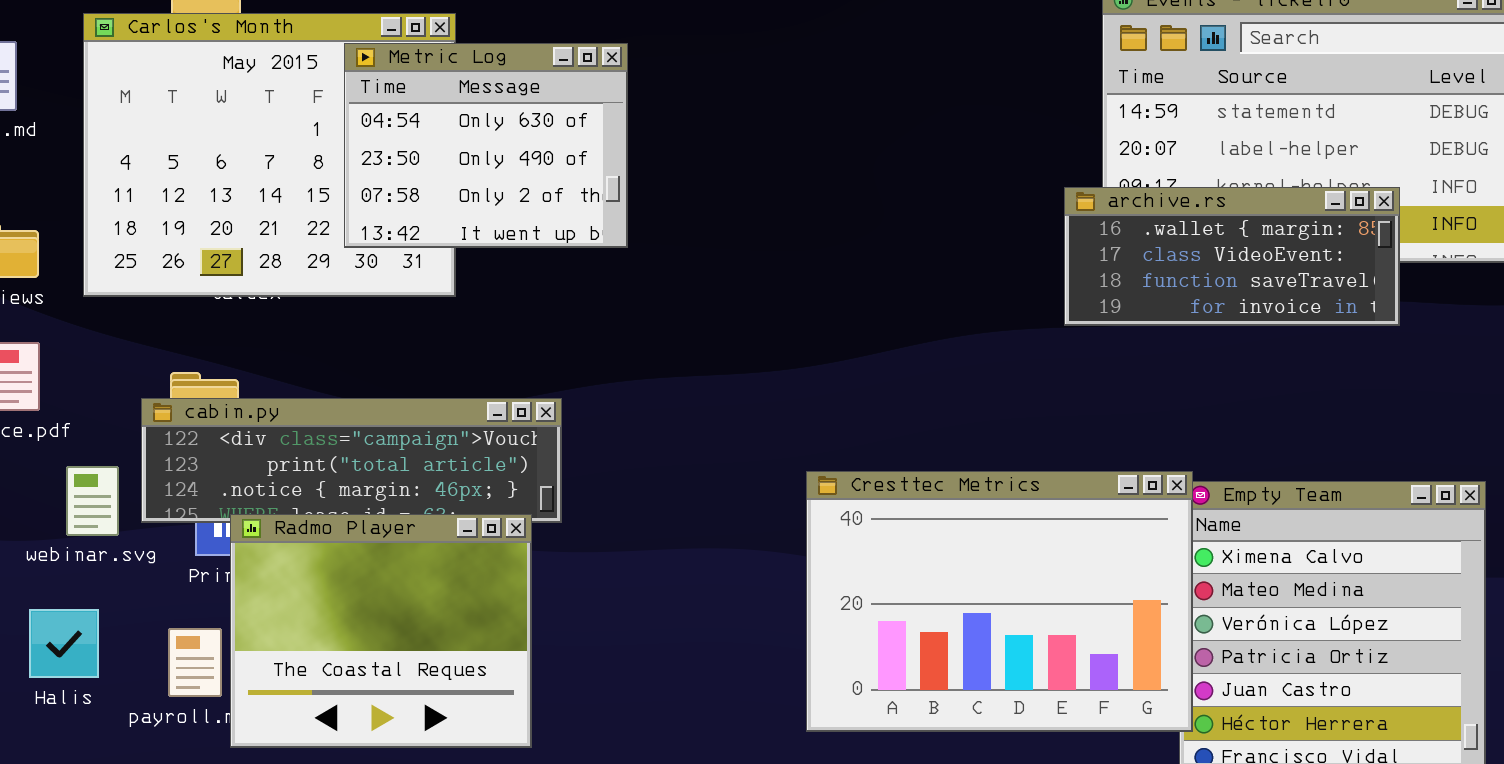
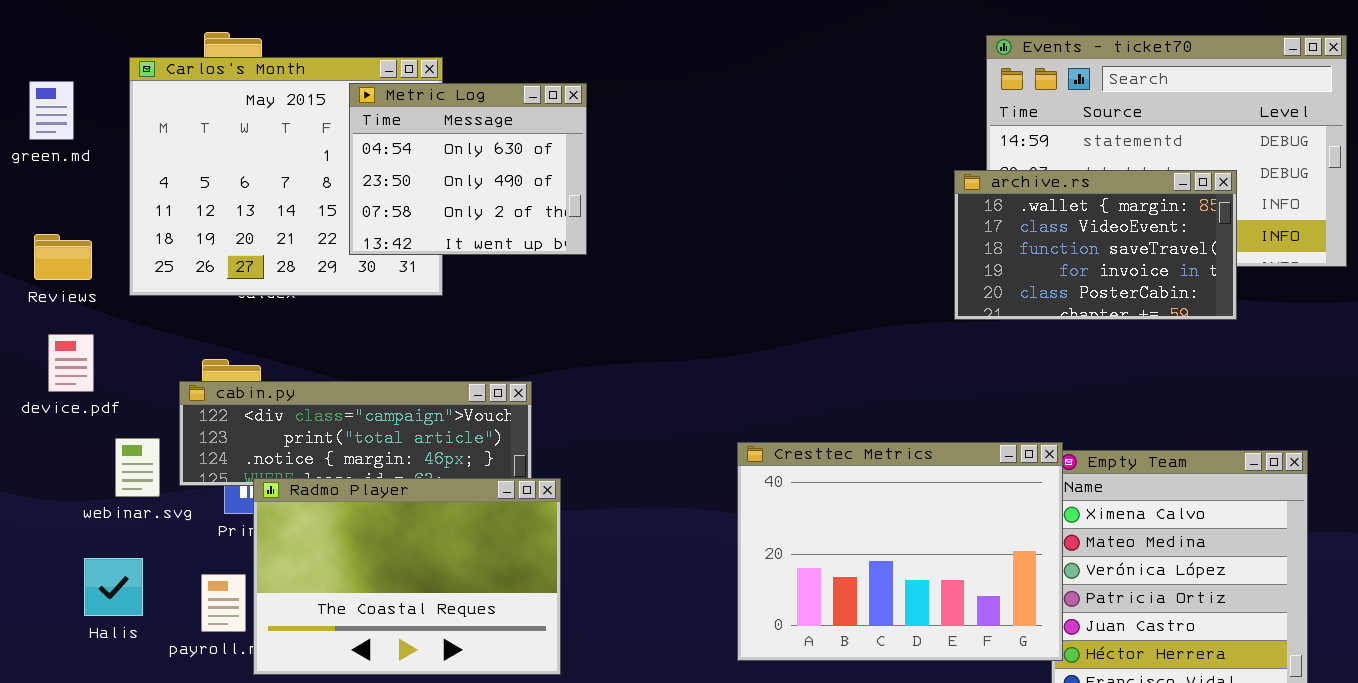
archive.rs: [1064,187,1400,326] -> [954,170,1237,320], resized
Radmo Player: [230,514,532,748] -> [253,478,561,675], resized

